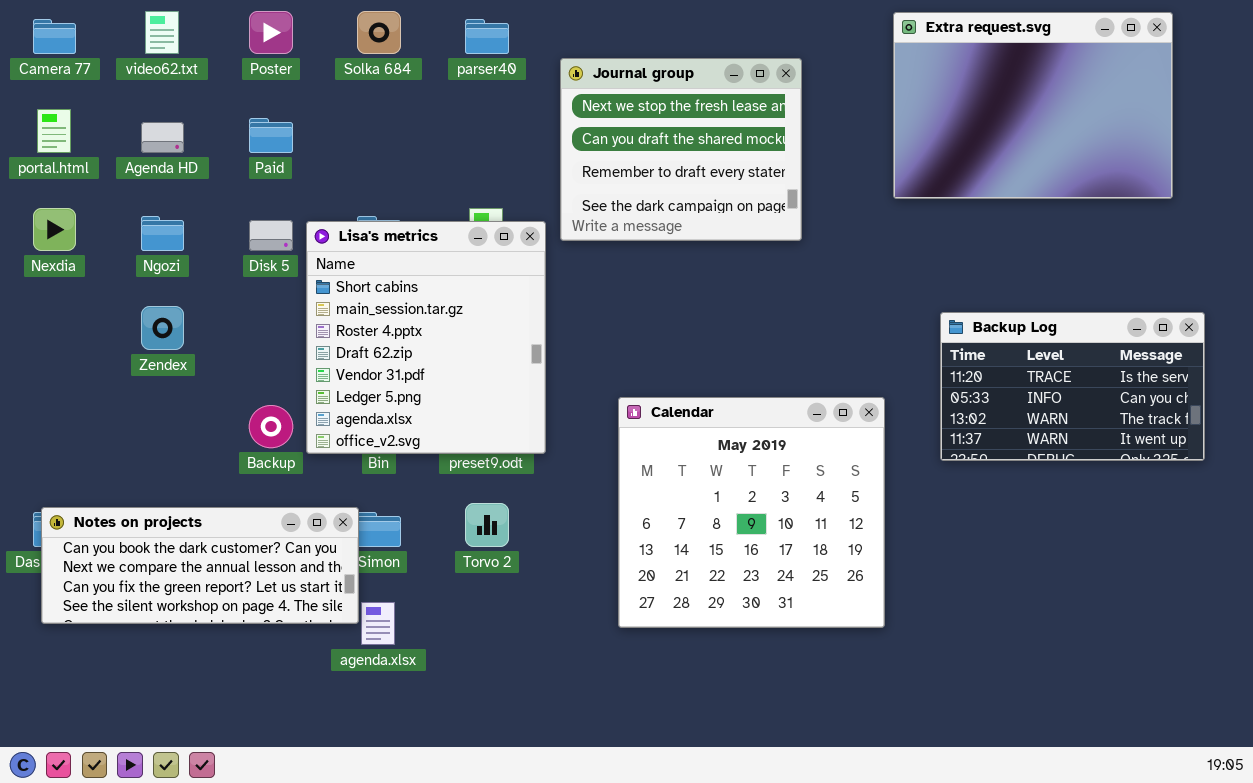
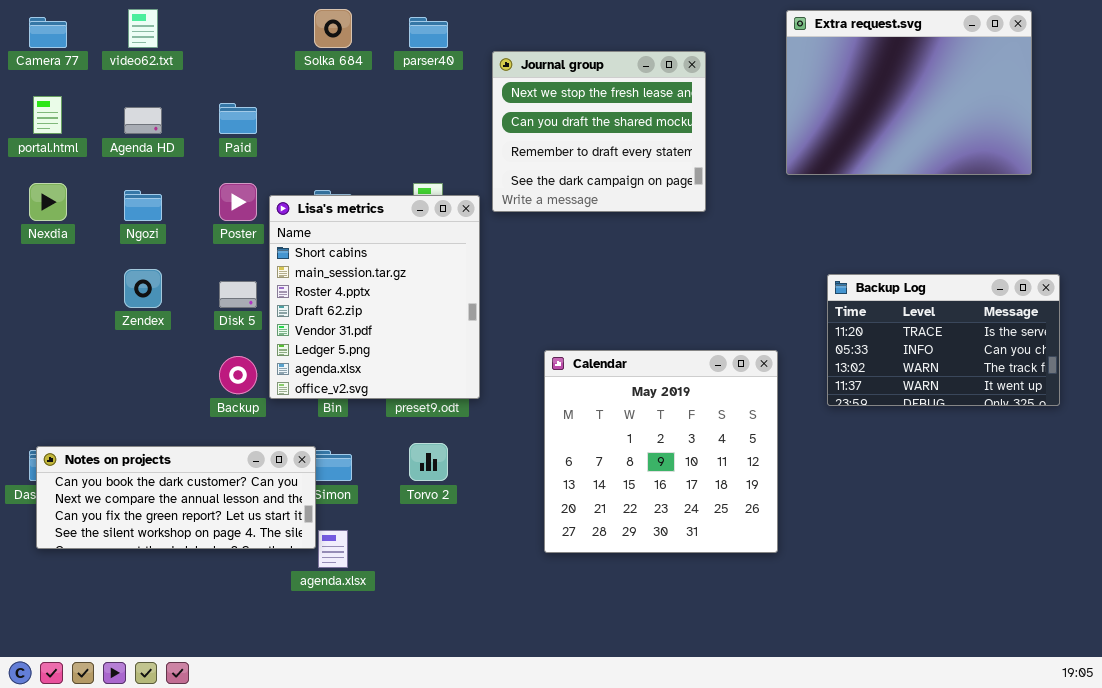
Poster: [249,11,293,54] -> [219,183,257,221], moved
Disk 5: [249,220,293,251] -> [219,281,257,308], moved

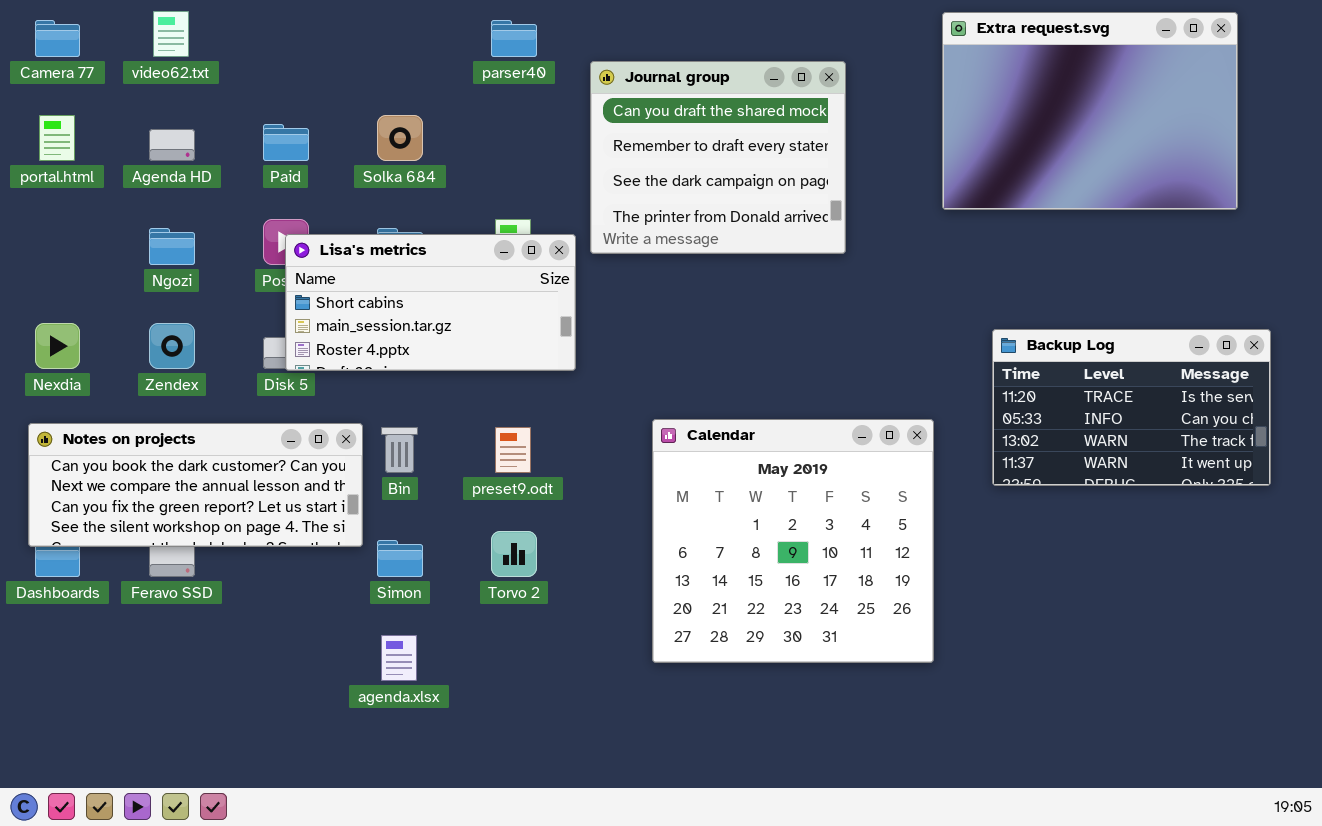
Solka 684: [314,9,352,48] -> [377,115,423,161], moved
Journal group: [492,51,706,212] -> [590,61,846,254], scrolled down 1 row
Nexdia: [29,183,67,221] -> [35,323,80,369], moved
Lisa's metrics: [269,195,480,399] -> [285,234,576,371], resized
Notes on projects: [36,446,316,549] -> [28,423,363,547], moved

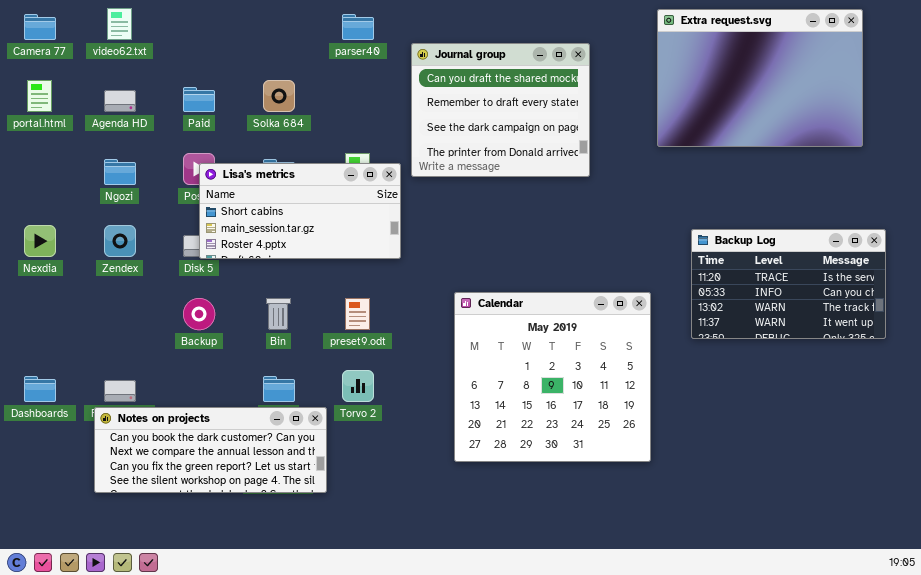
Notes on projects: [28,423,363,547] -> [94,407,327,493], moved

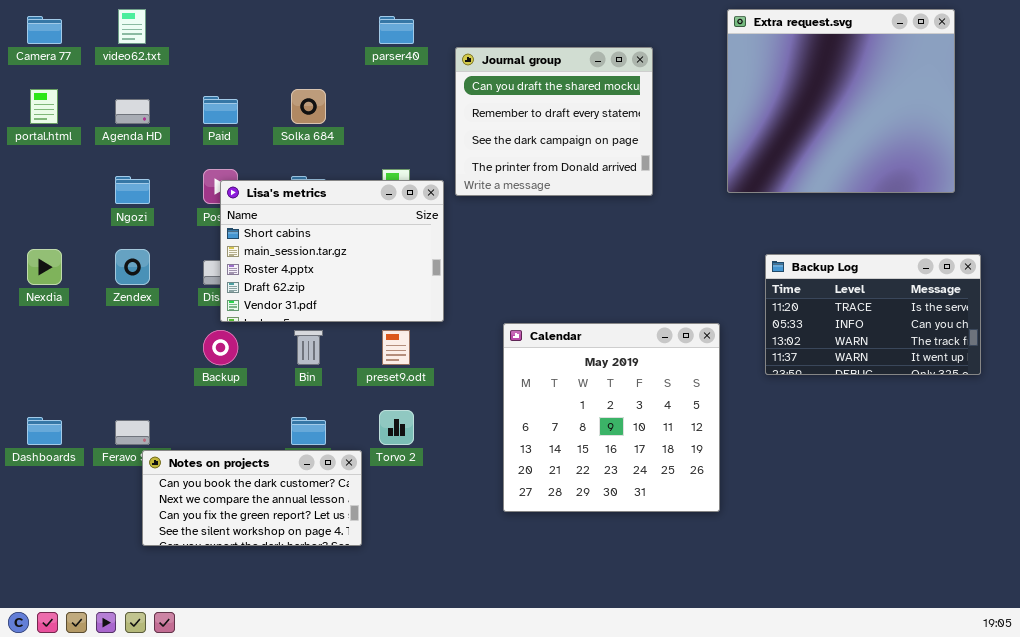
Extra request.svg: [657,9,863,147] -> [727,9,955,193], resized
Lisa's metrics: [199,163,401,259] -> [220,180,444,322], resized
Notes on projects: [94,407,327,493] -> [142,450,362,546], resized

